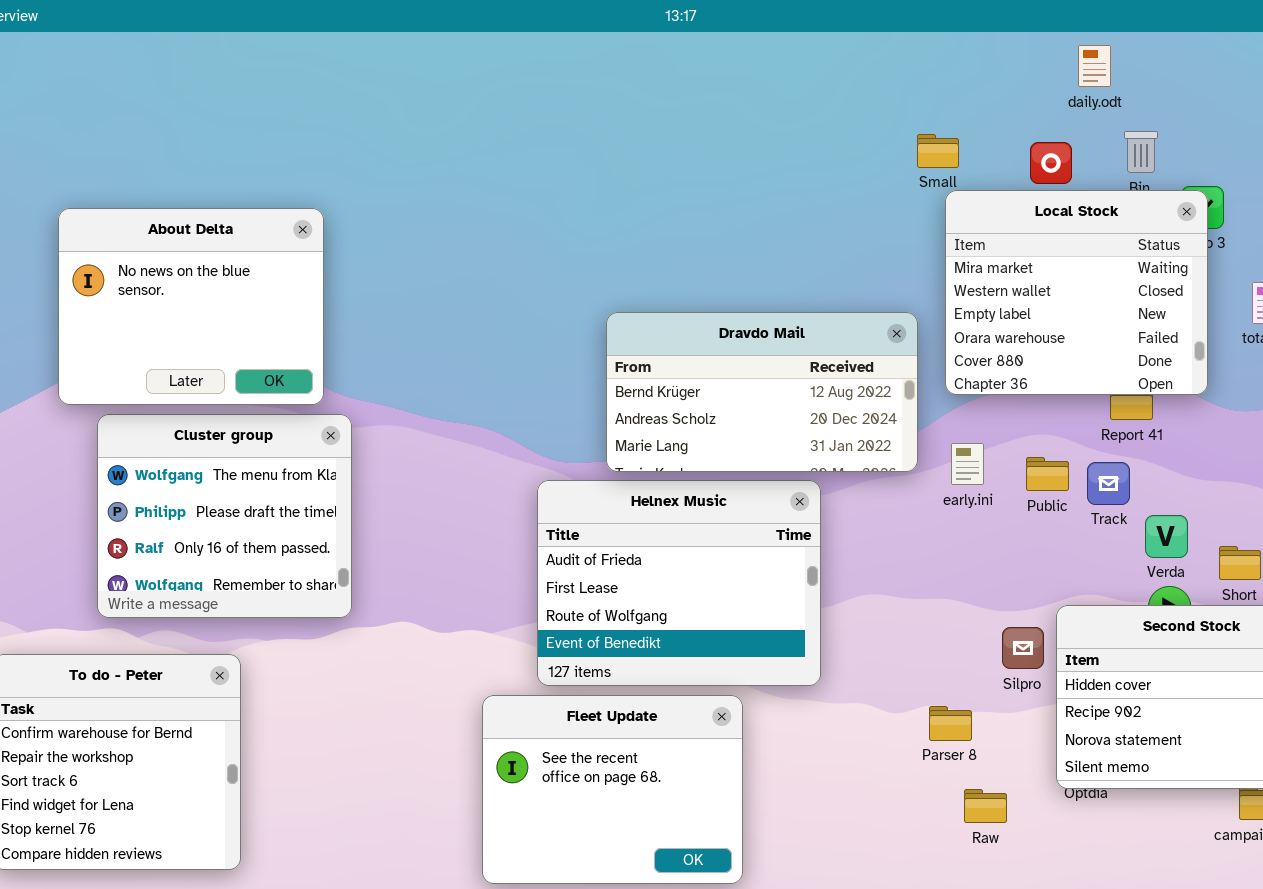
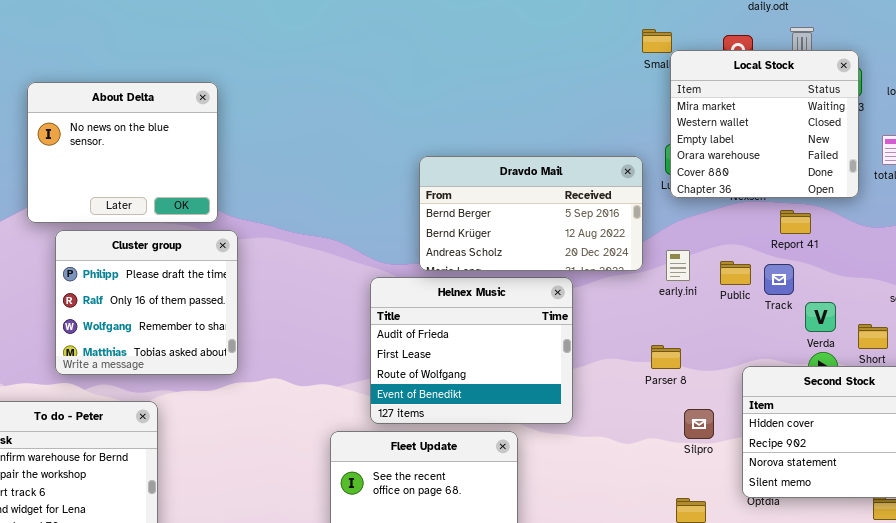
Local Stock: [945,190,1208,395] -> [670,50,859,198], moved
Dravdo Mail: [606,312,918,472] -> [419,156,643,271], scrolled up 1 row
Cluster group: [97,414,352,618] -> [55,230,238,375], scrolled down 1 row
Silpro: [1002,627,1044,669] -> [684,409,714,439], moved
Parser 8: [929,706,972,741] -> [651,345,681,369], moved

